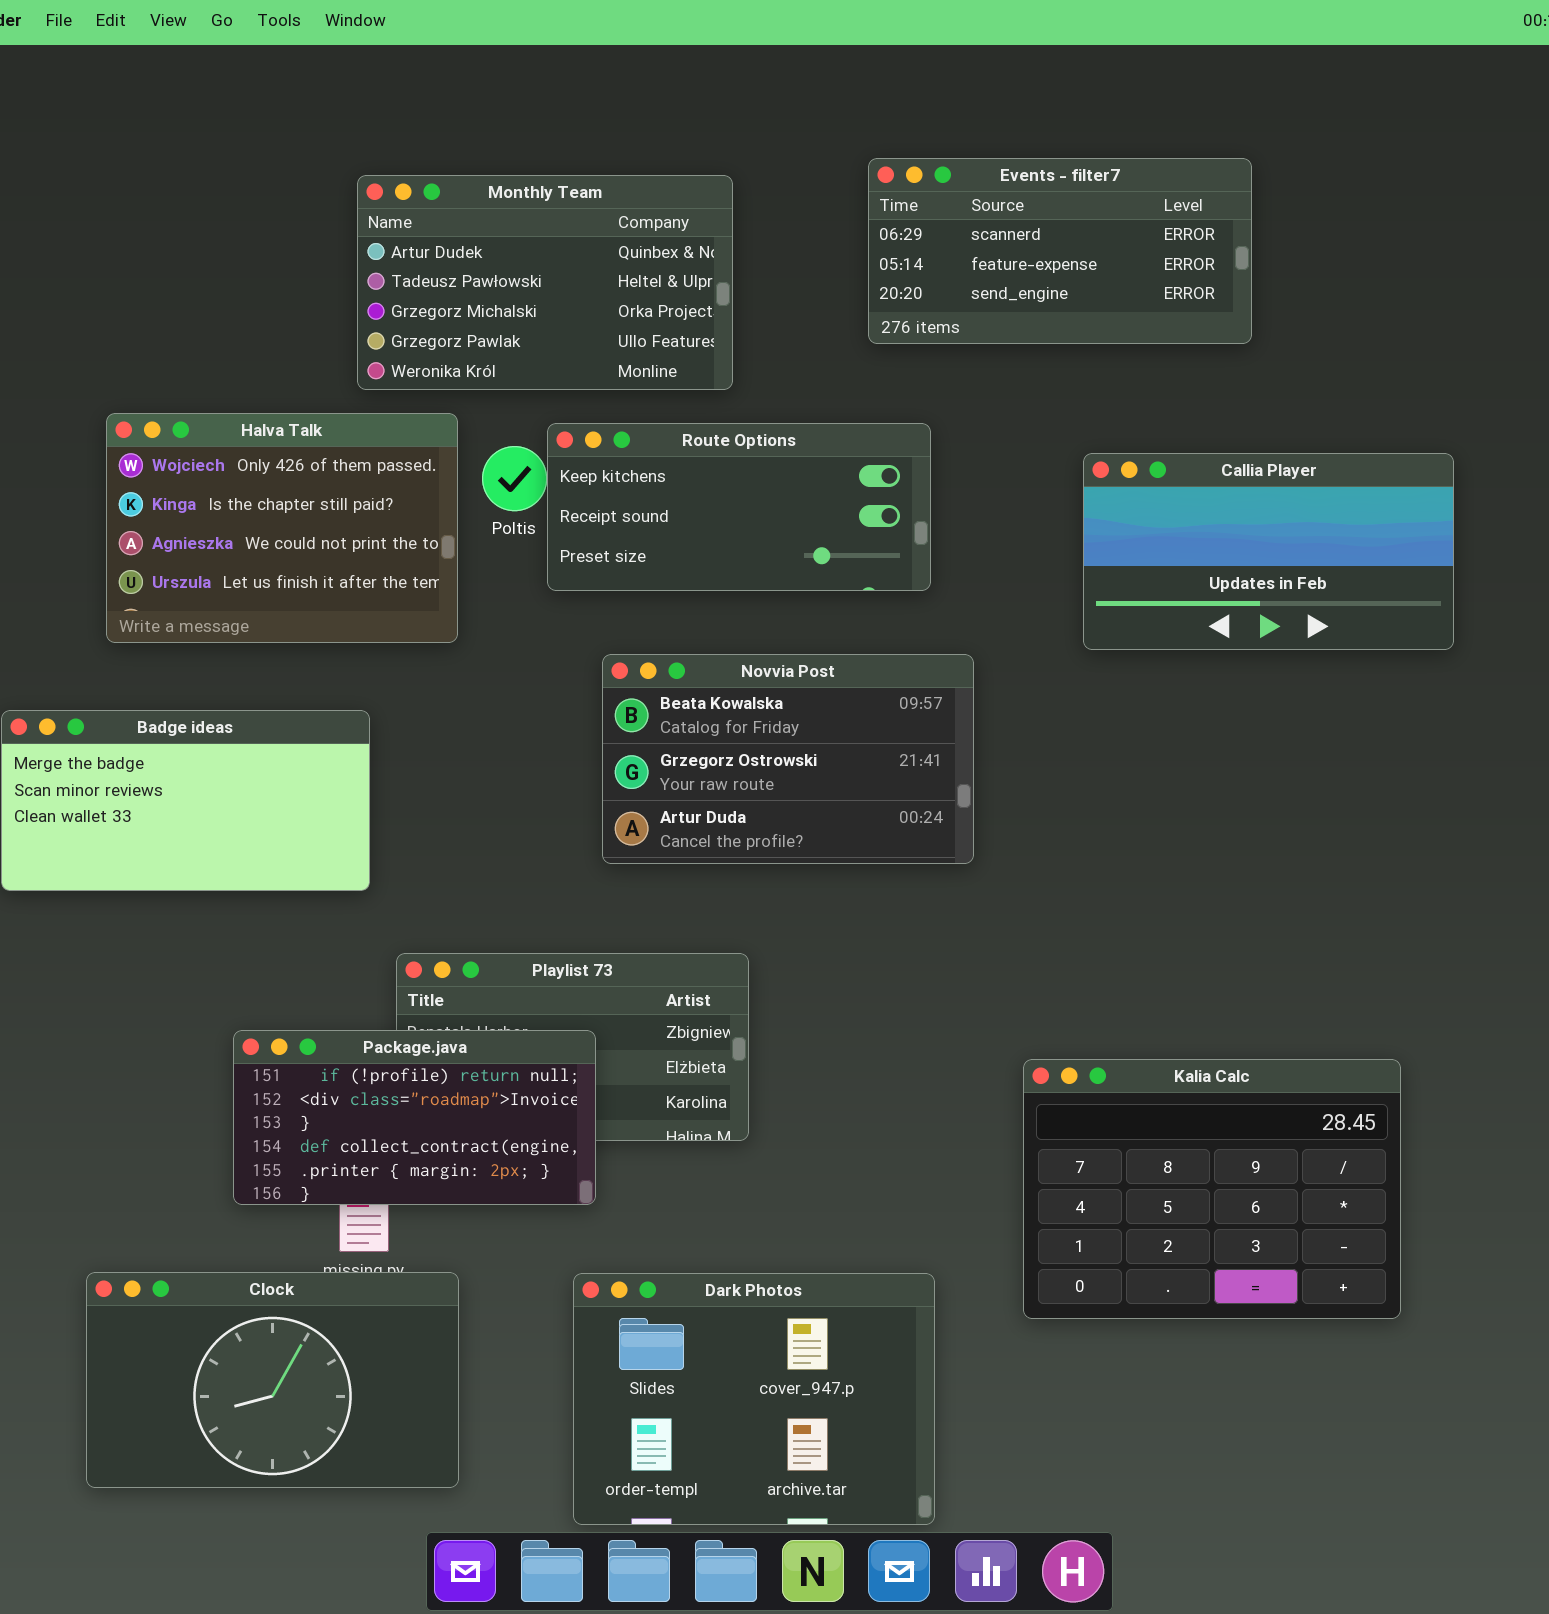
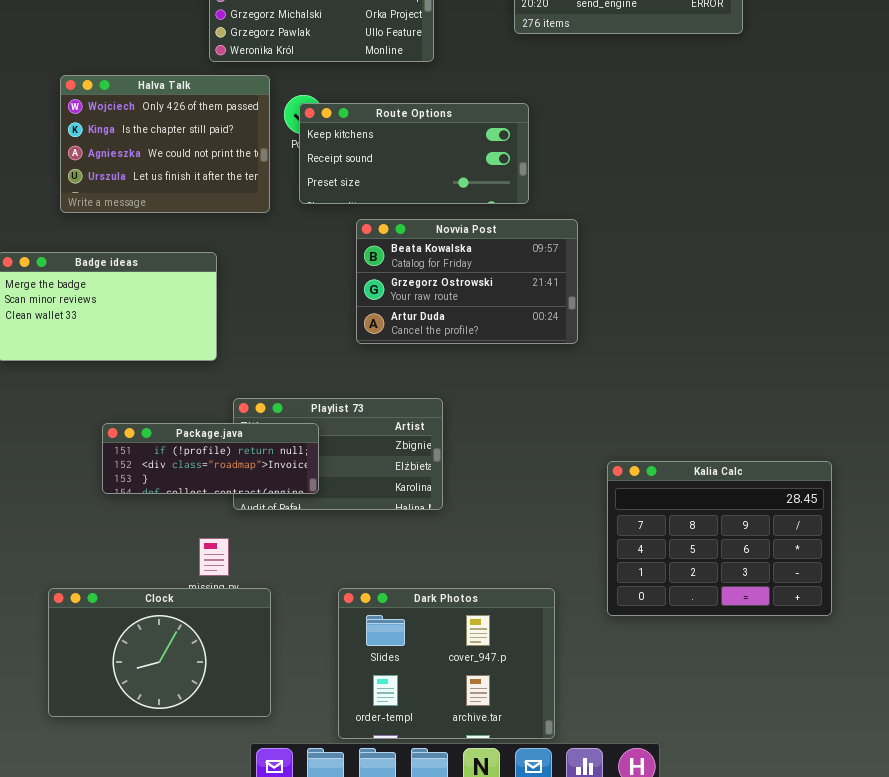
Route Options: [547,423,931,591] -> [299,103,529,204], moved
Callia Player: [1083,453,1454,650] -> none, closed
Package.java: [233,1030,596,1205] -> [102,423,319,494], moved, resized

